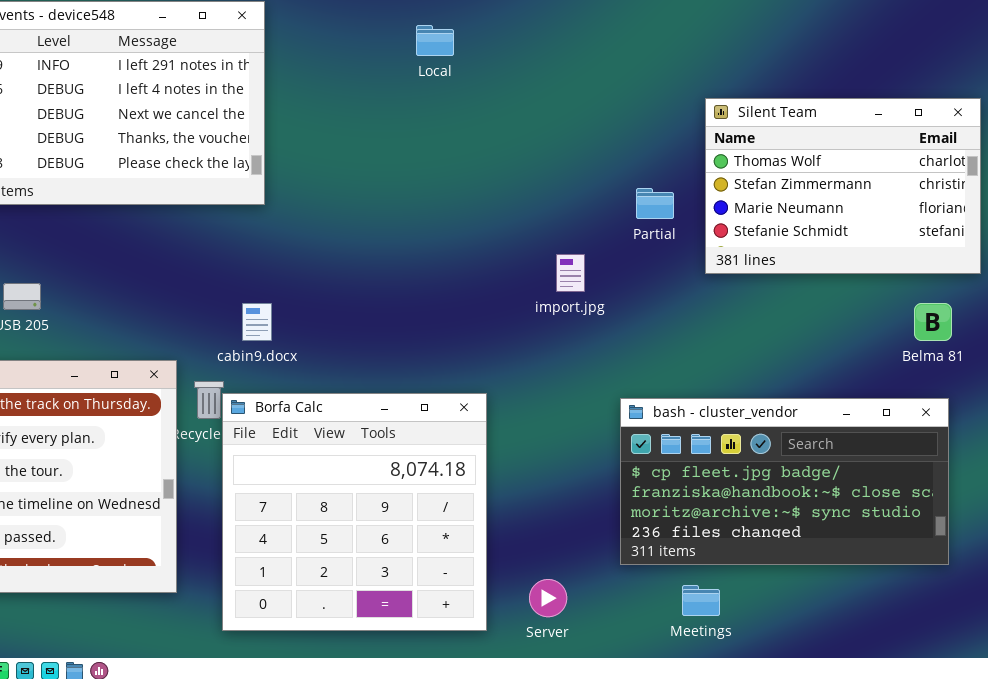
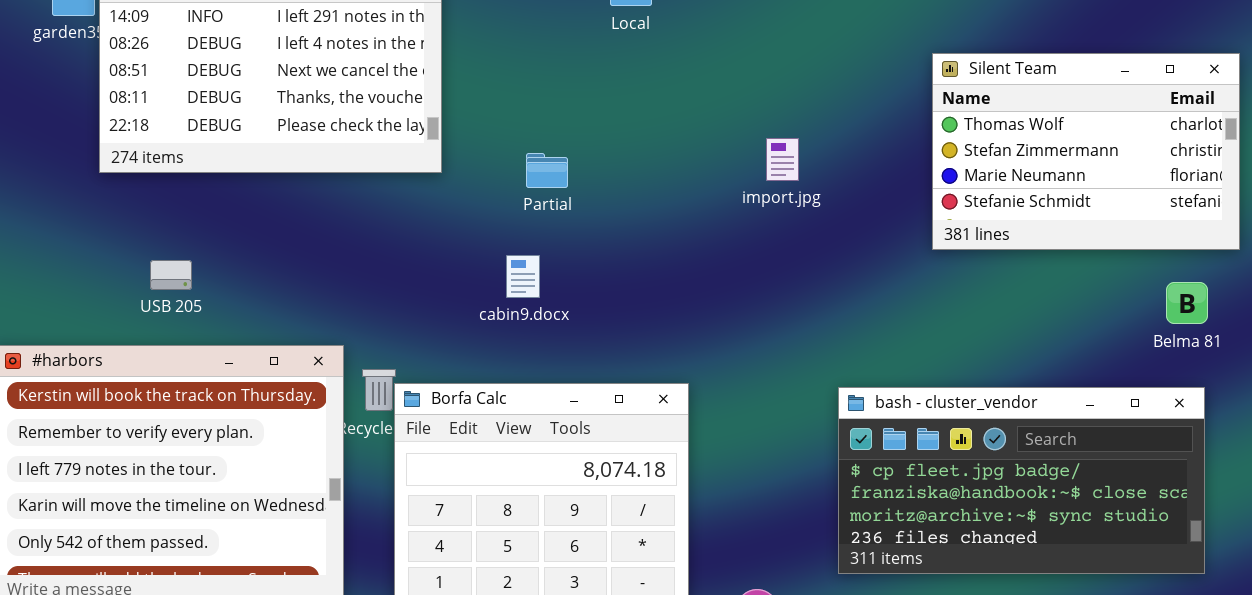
Partial: [636,188,674,219] -> [526,153,568,188], moved
import.jpg: [556,254,585,292] -> [766,138,799,181], moved
cabin9.docx: [242,303,272,341] -> [506,255,540,298], moved

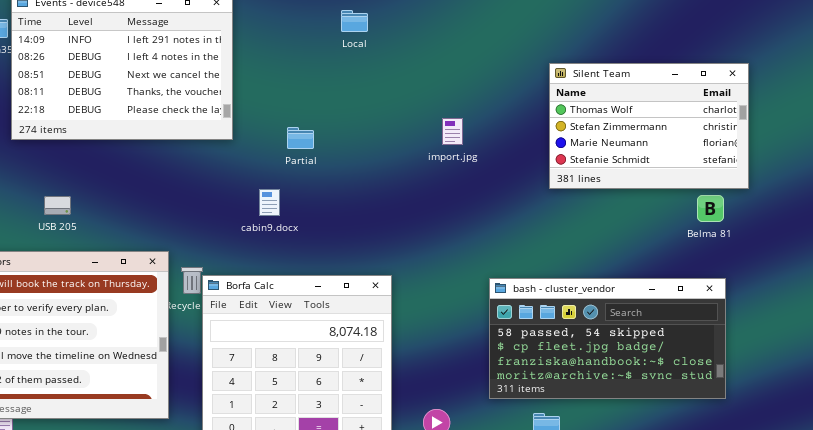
cabin9.docx: [506,255,540,298] -> [259,189,280,216], moved
Belma 81: [1166,282,1208,324] -> [697,195,724,222], moved
bash - cluster_vendor: [838,387,1205,574] -> [489,278,726,399], scrolled up 1 row

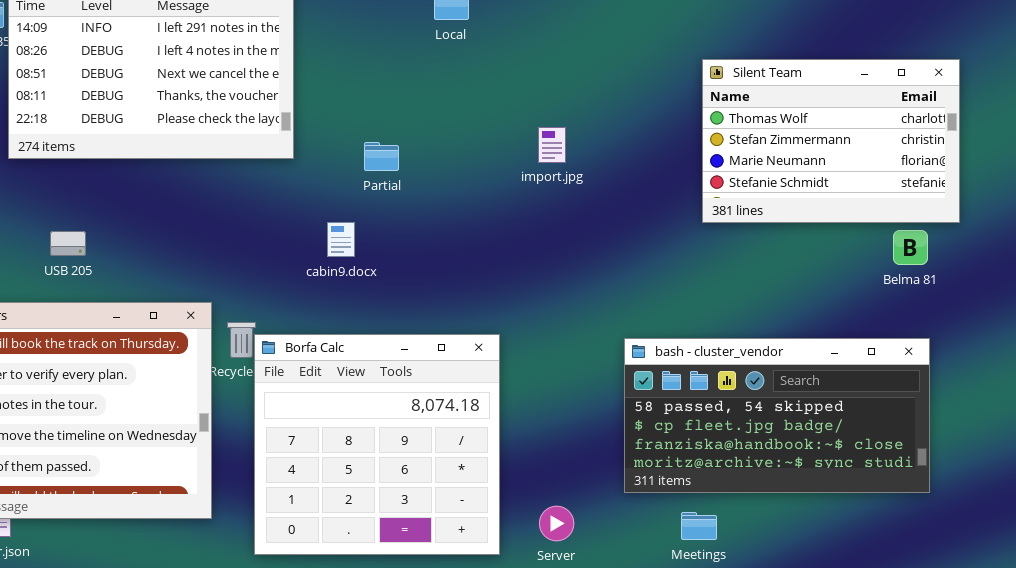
import.jpg: [442,118,463,145] -> [538,127,566,163], moved

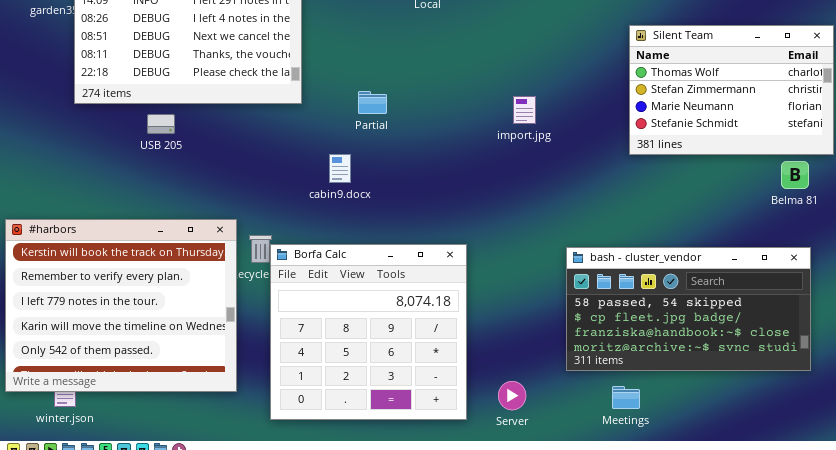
import.jpg: [538,127,566,163] -> [513,96,536,124], moved
USB 205: [50,231,86,256] -> [147,114,175,134], moved

